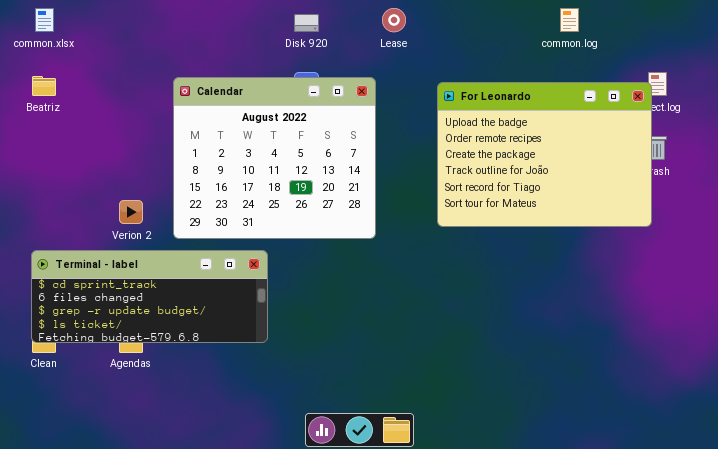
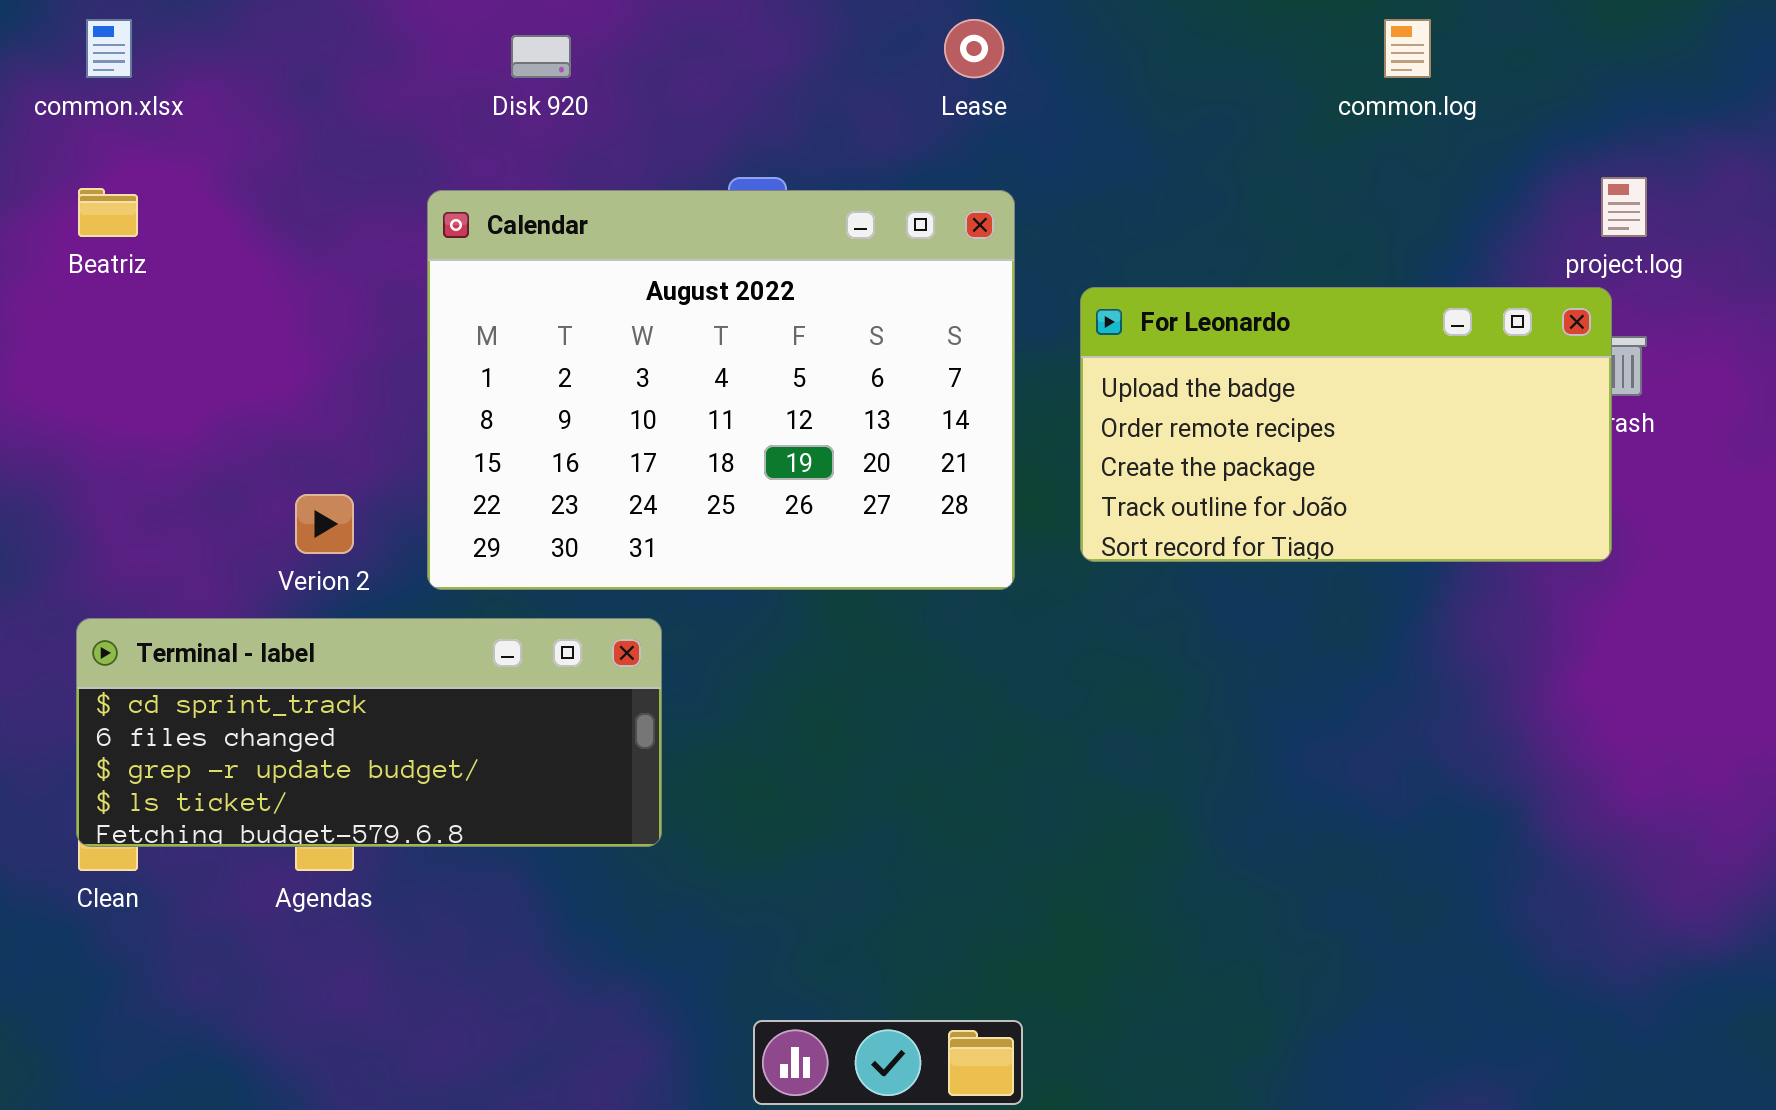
Disk 920: [294,14,319,32] -> [511,35,571,78], moved
Calendar: [173,77,376,239] -> [427,190,1015,590], resized
For Leonardo: [437,82,652,227] -> [1080,287,1612,562], resized

